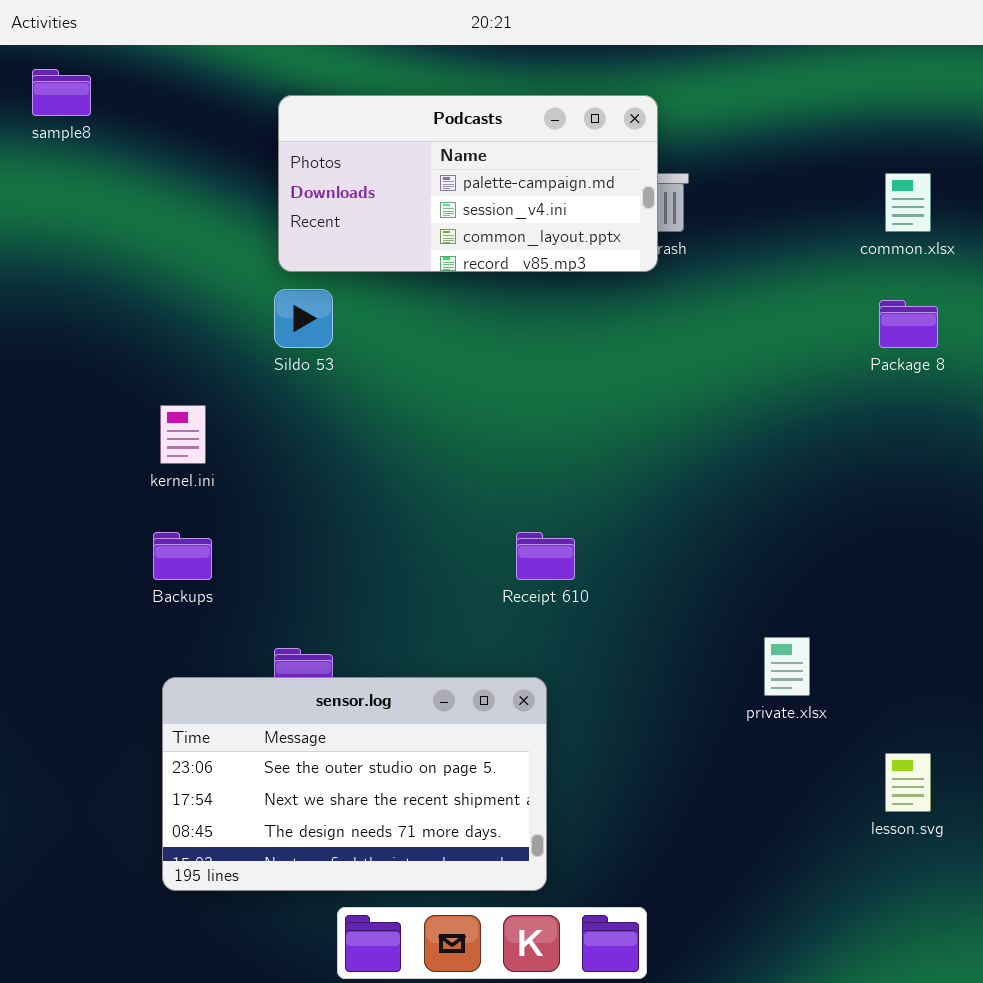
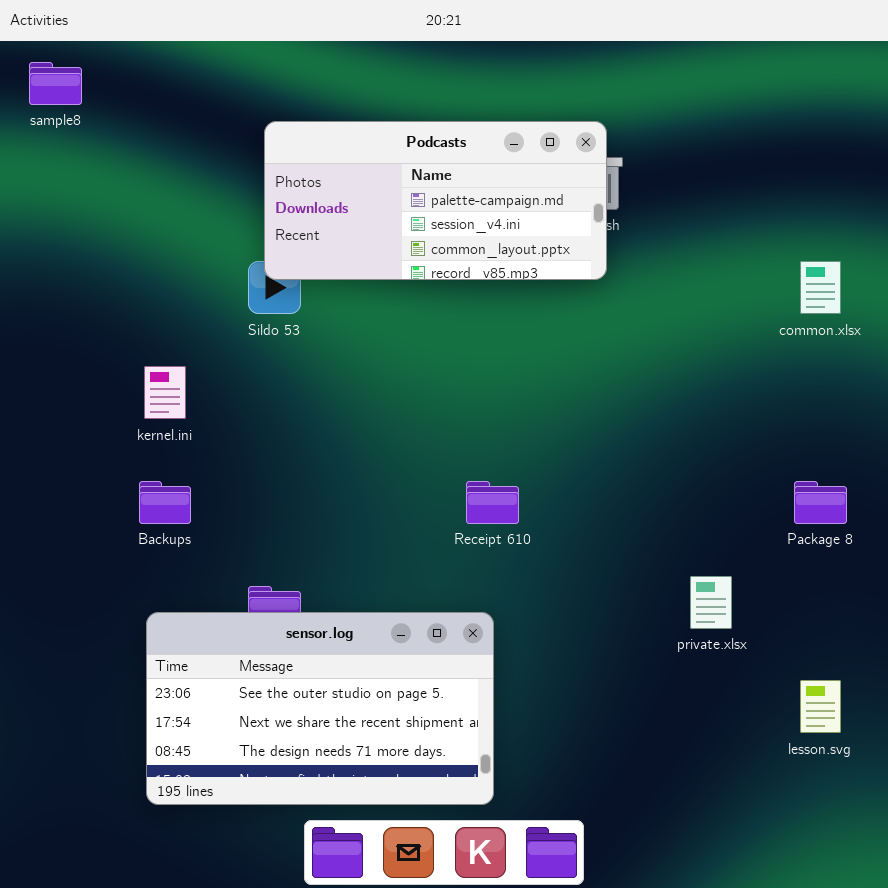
Podcasts: [278,95,658,272] -> [264,121,607,280], moved
common.xlsx: [885,173,931,232] -> [800,261,841,314], moved
Package 8: [879,300,938,348] -> [794,481,847,524], moved

